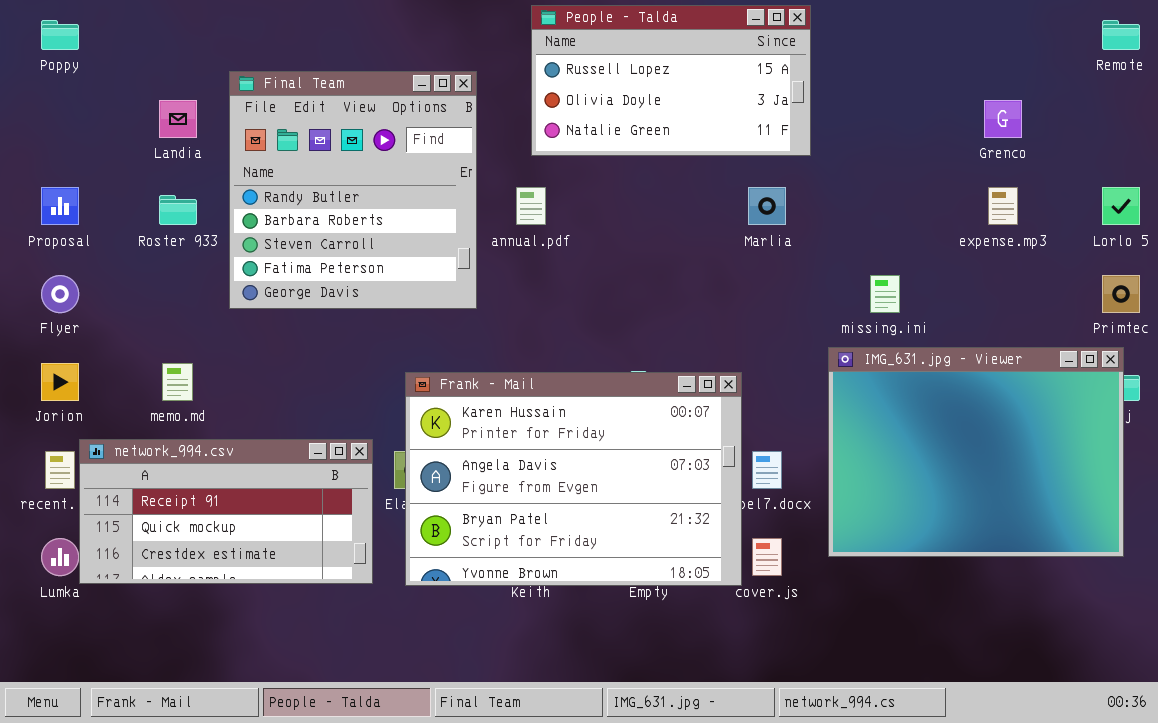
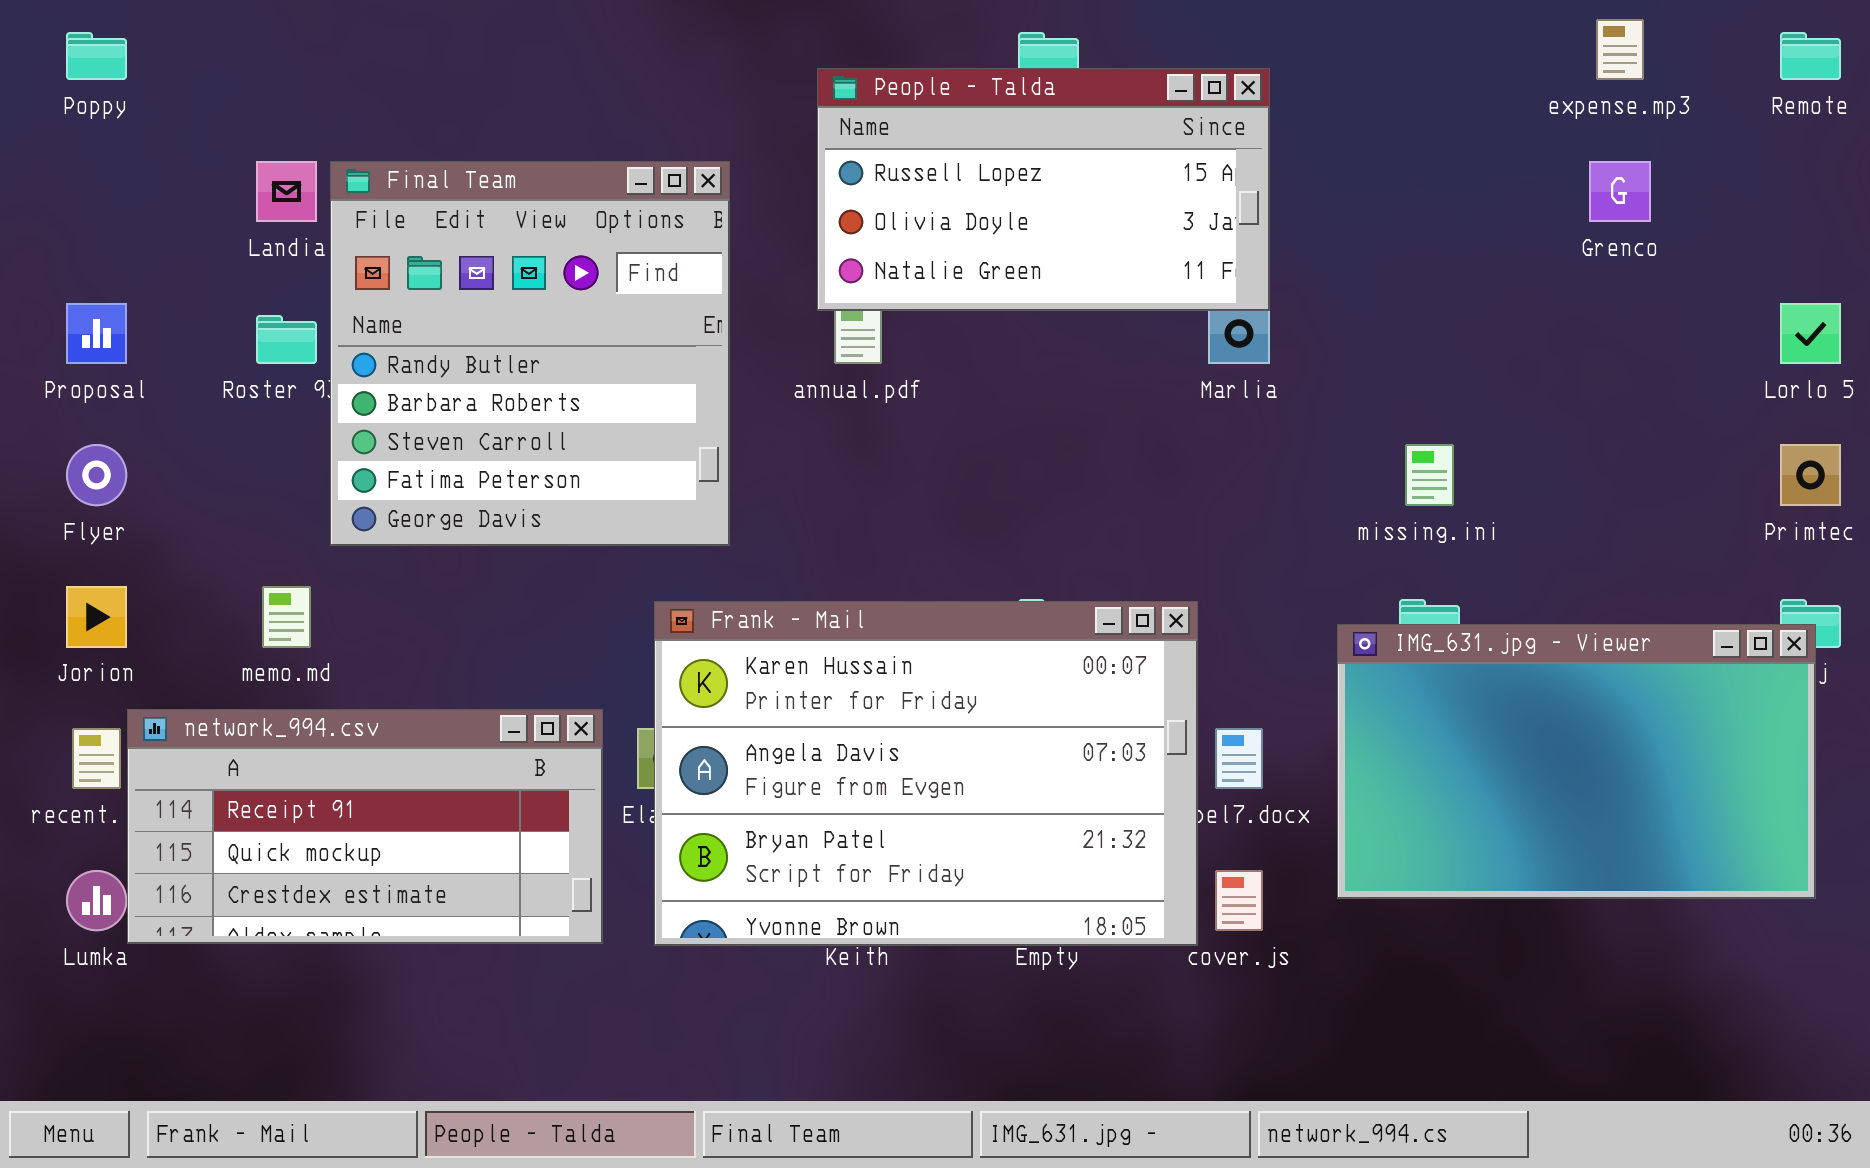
People - Talda: [531,5,811,156] -> [817,68,1270,311], moved
Final Team: [229,71,477,309] -> [330,161,730,546], moved
expense.mp3: [988,187,1018,225] -> [1596,19,1644,80], moved
IMG_631.jpg - Viewer: [828,347,1124,557] -> [1337,624,1816,899], resized

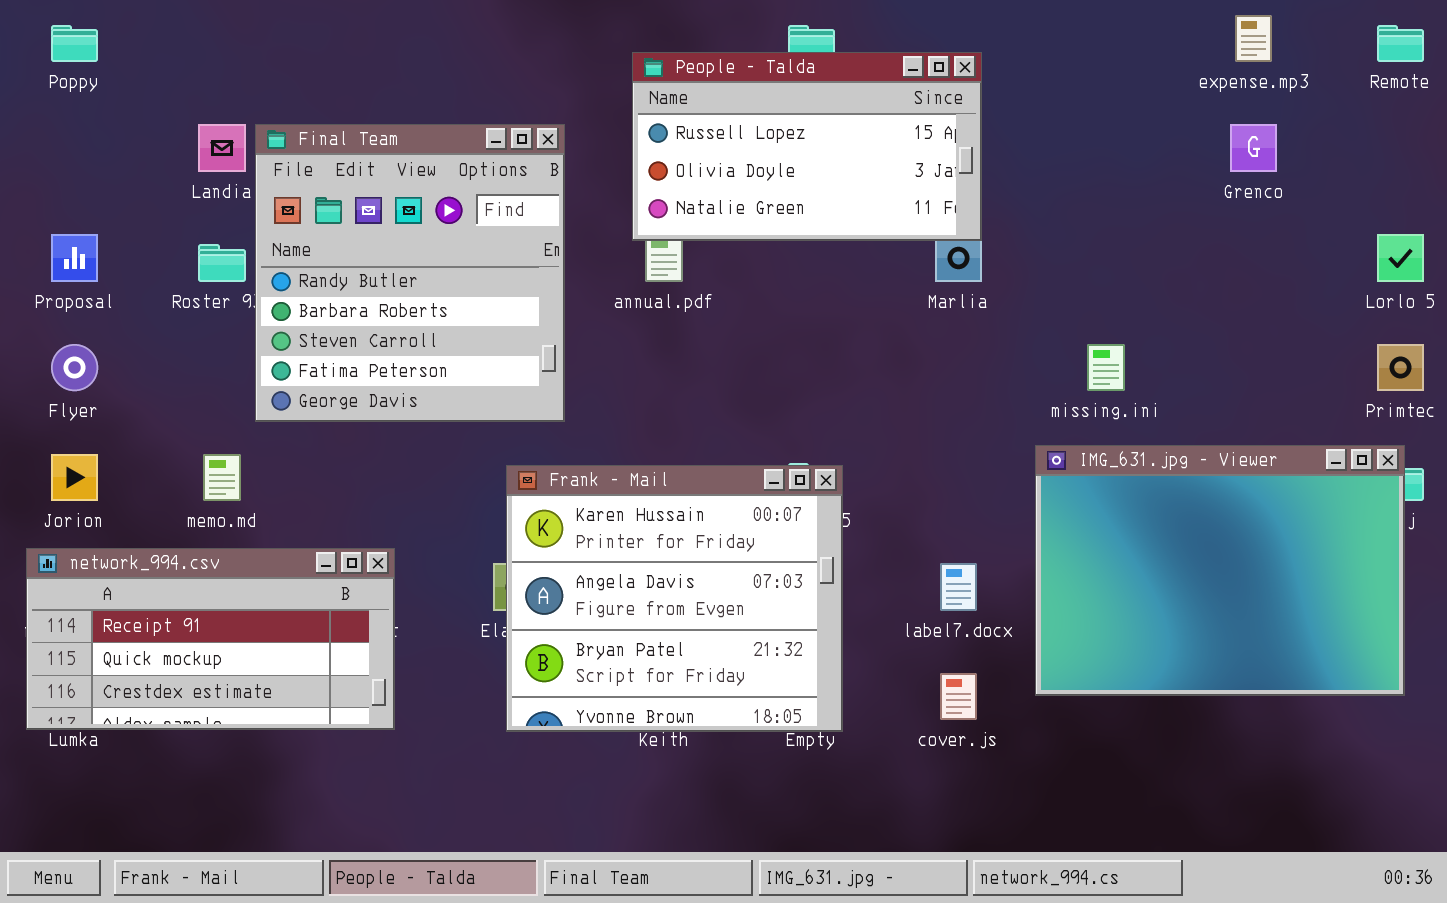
Frank - Mail: [654,601,1198,946] -> [506,465,843,732], resized
IMG_631.jpg - Viewer: [1337,624,1816,899] -> [1035,445,1405,696], resized
network_994.csv: [127,709,603,944] -> [26,548,395,730], moved

